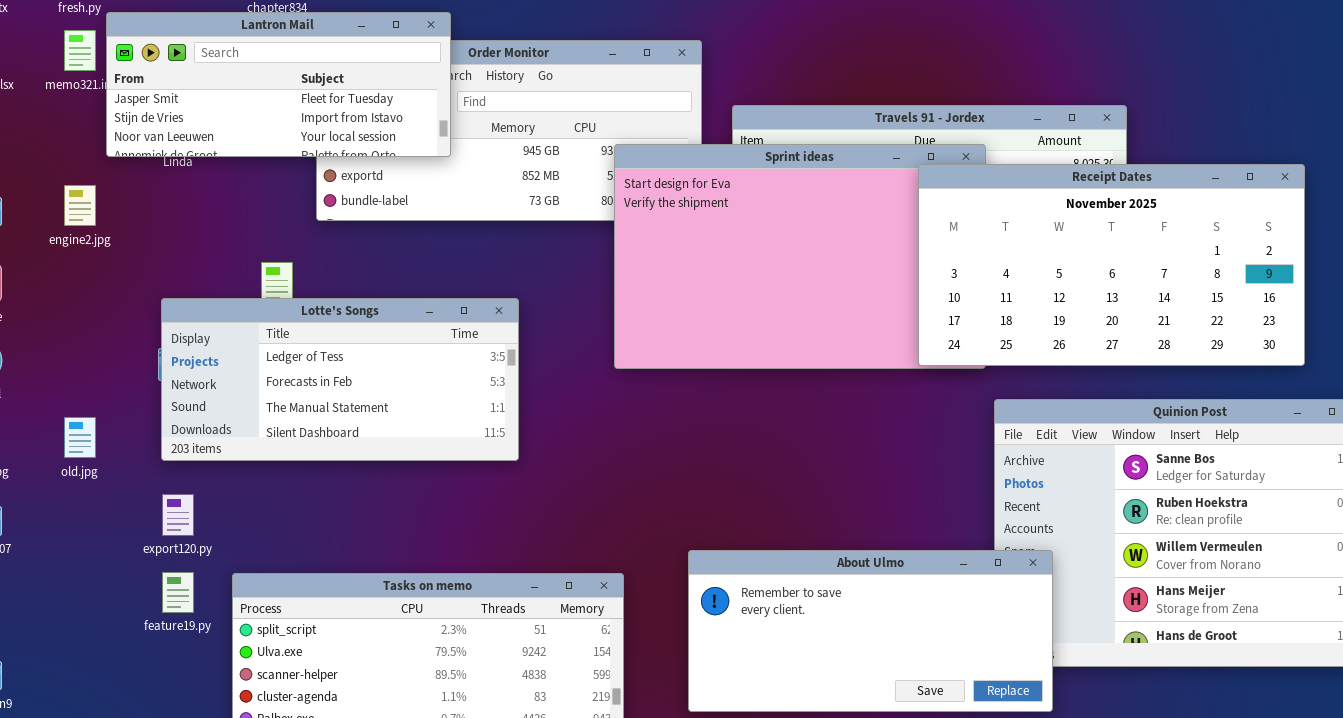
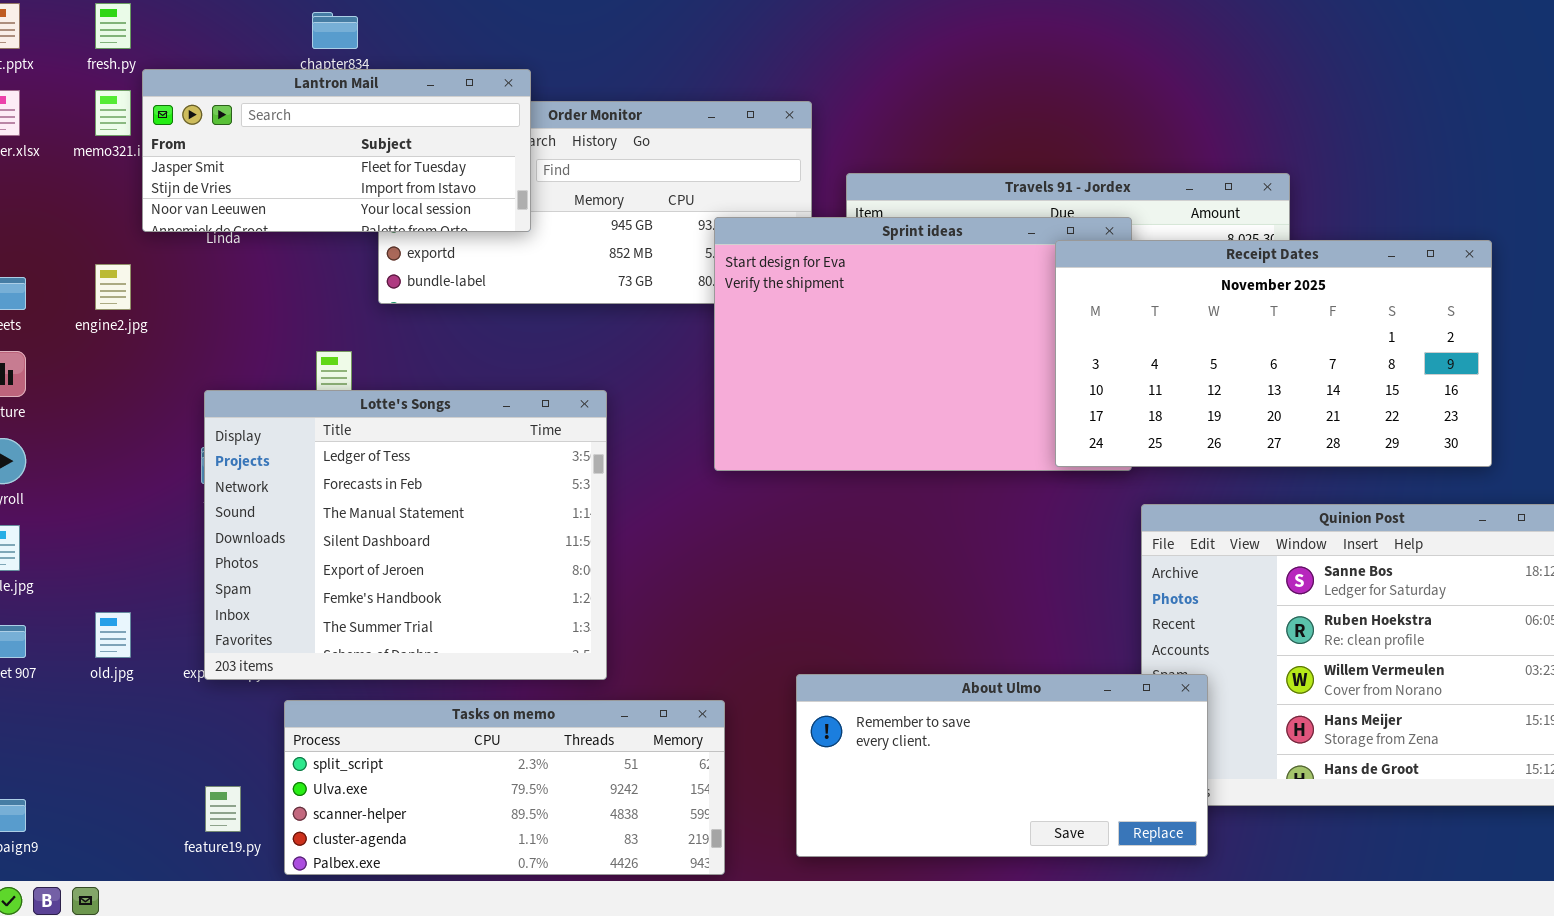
Lotte's Songs: [161,298,519,461] -> [204,390,607,680], resized
old.jpg: [64,417,96,458] -> [95,612,131,658], moved
feature19.py: [162,572,194,613] -> [205,786,241,832], moved

